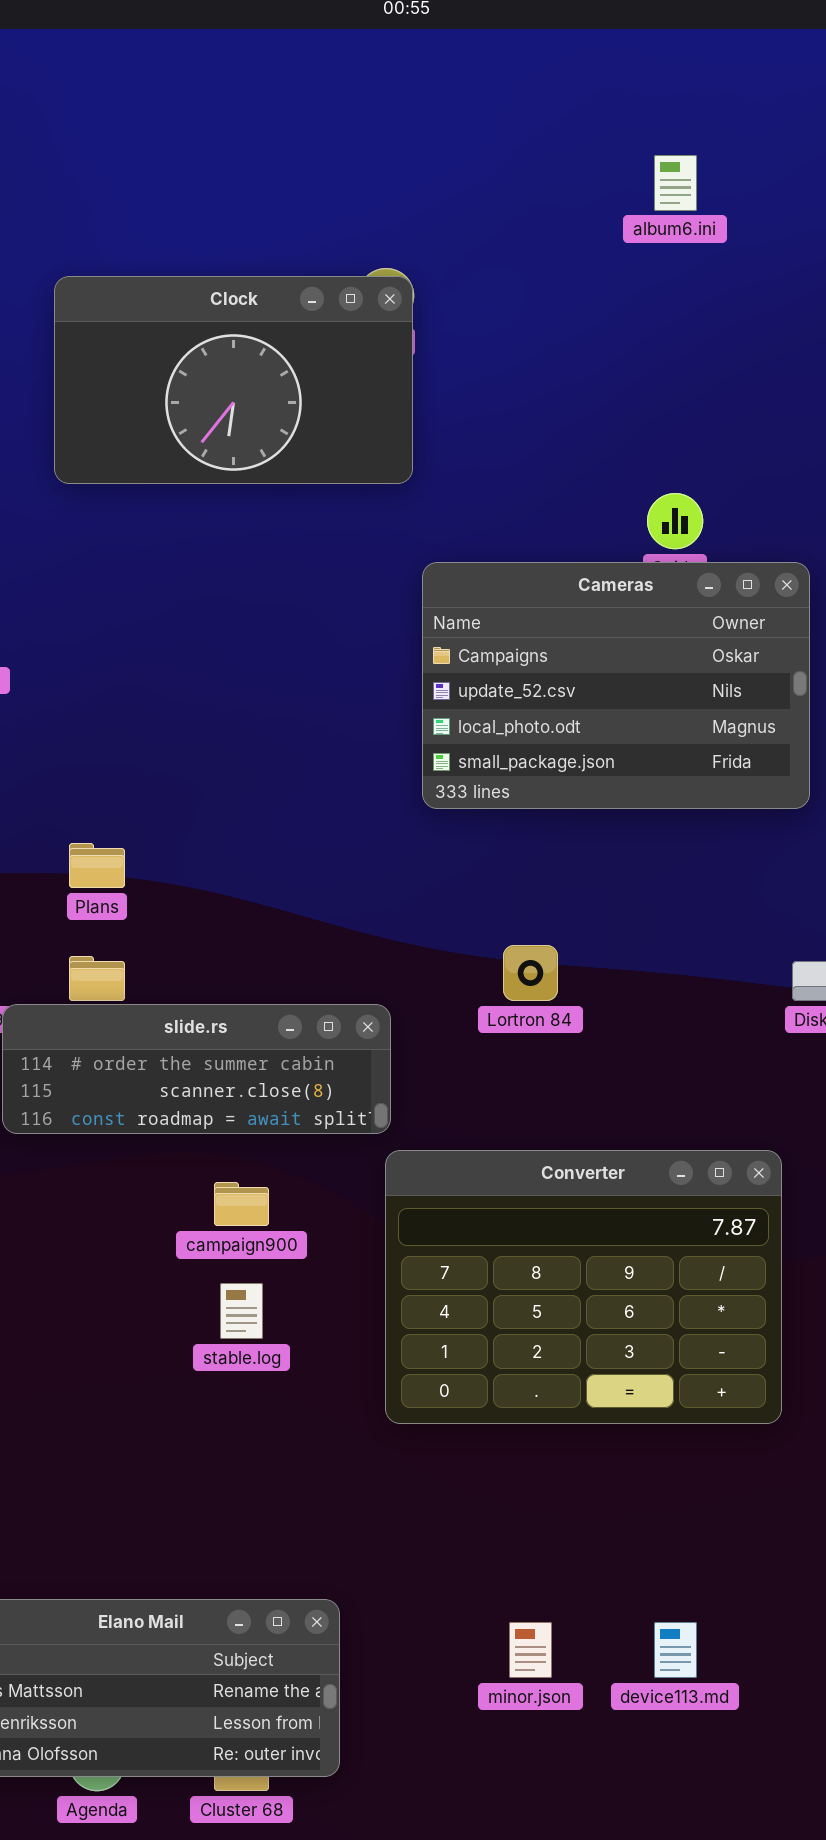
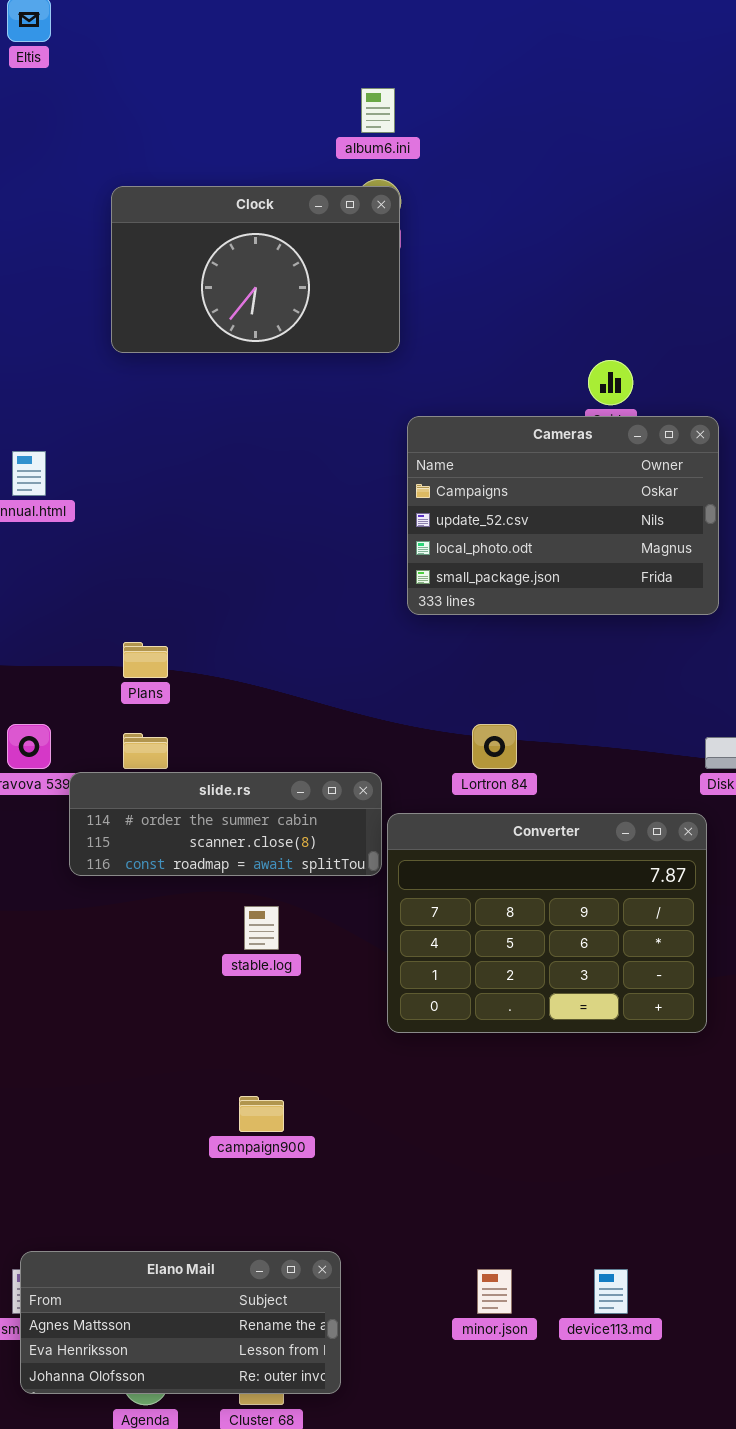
album6.ini: [654,155,697,211] -> [361,88,395,133], moved
Converter: [385,1150,782,1424] -> [387,813,707,1033], moved
campaign900: [214,1182,269,1226] -> [239,1096,284,1132], moved
stable.log: [220,1283,263,1339] -> [244,906,279,950], moved

